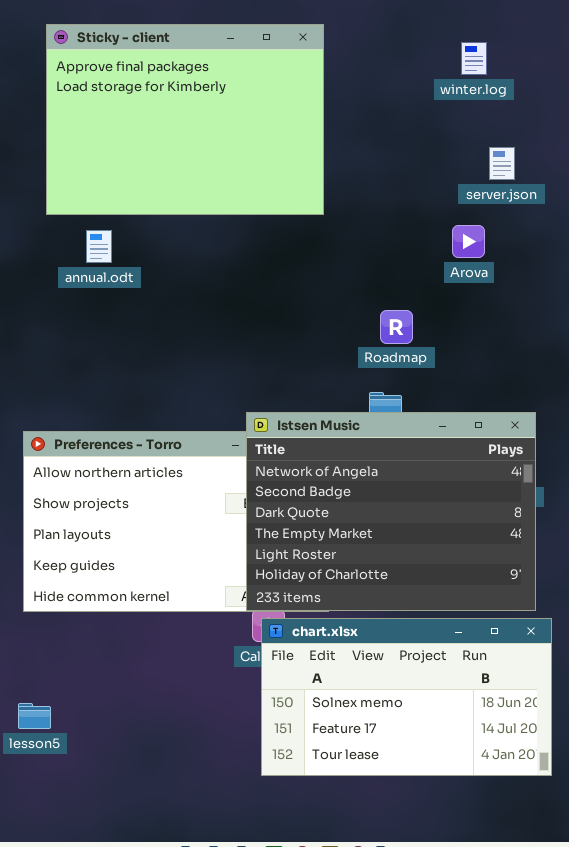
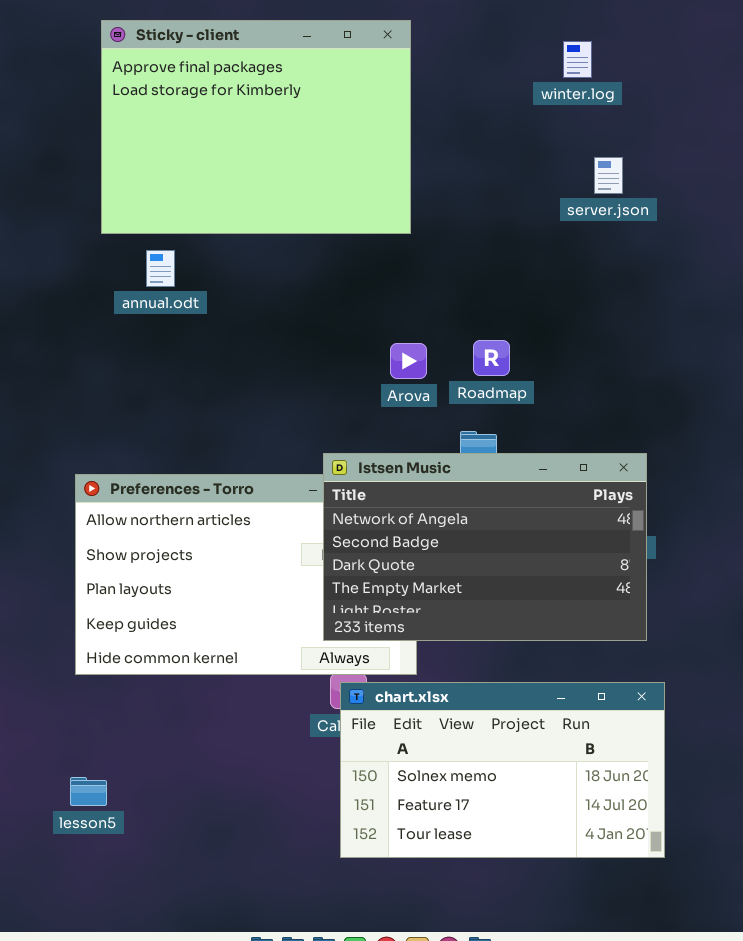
Arova: [452,225,485,258] -> [390,343,427,379], moved
Istsen Music: [246,412,536,611] -> [323,453,647,641], resized

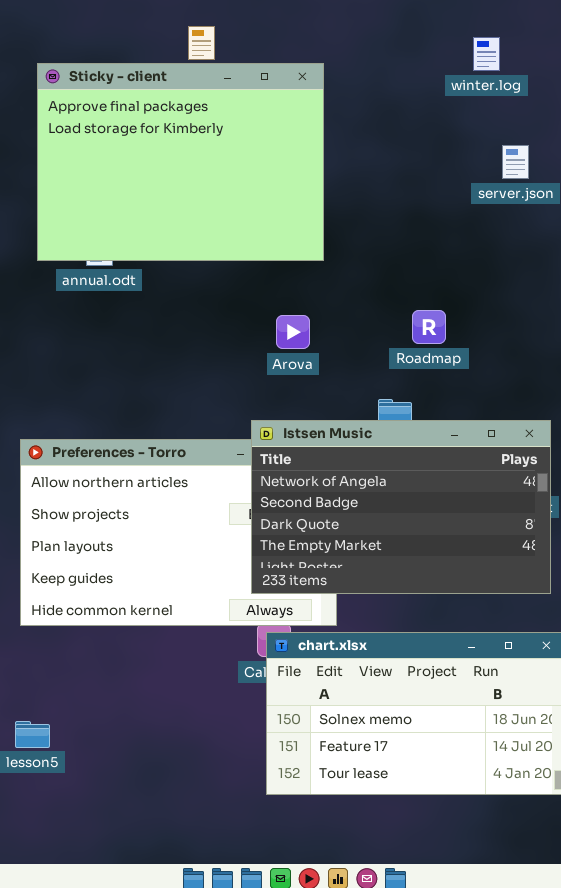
Sticky - client: [101,20,411,234] -> [37,63,324,261], moved
Roadmap: [473,340,510,376] -> [412,310,446,344], moved
Arova: [390,343,427,379] -> [276,315,310,349], moved

